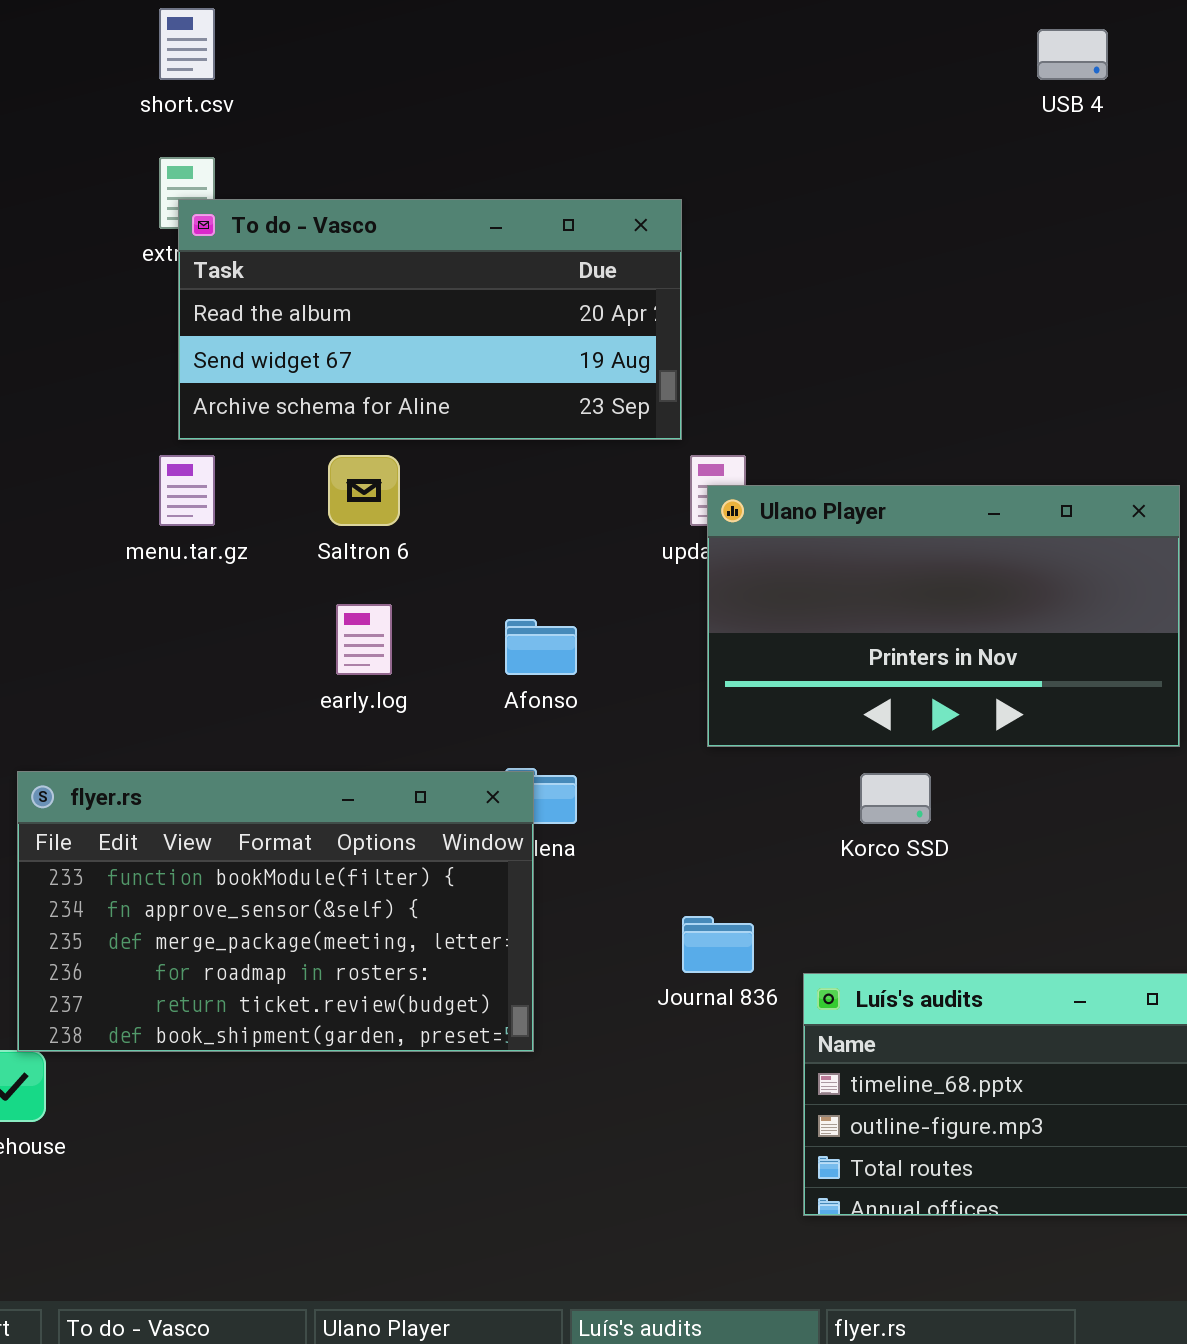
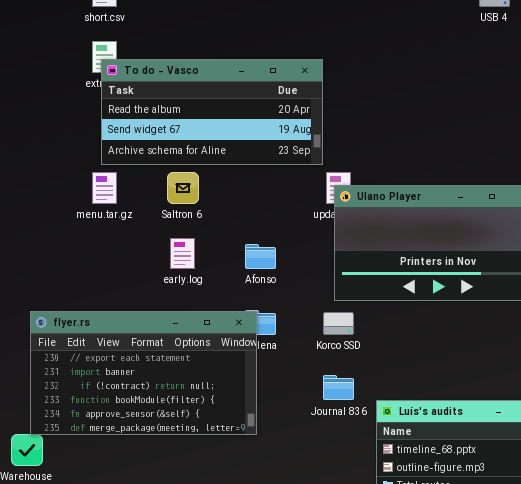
flyer.rs: [17,771,534,1052] -> [30,311,257,435], scrolled up 3 rows
Korco SSD: [860,773,931,824] -> [323,312,354,335], moved

